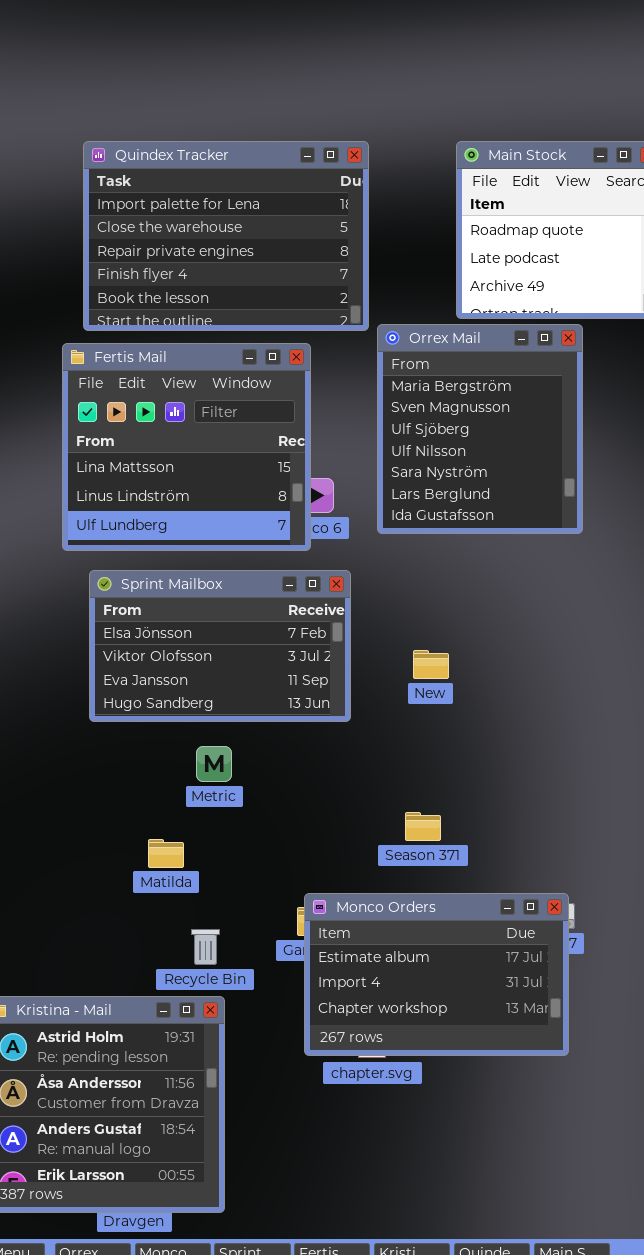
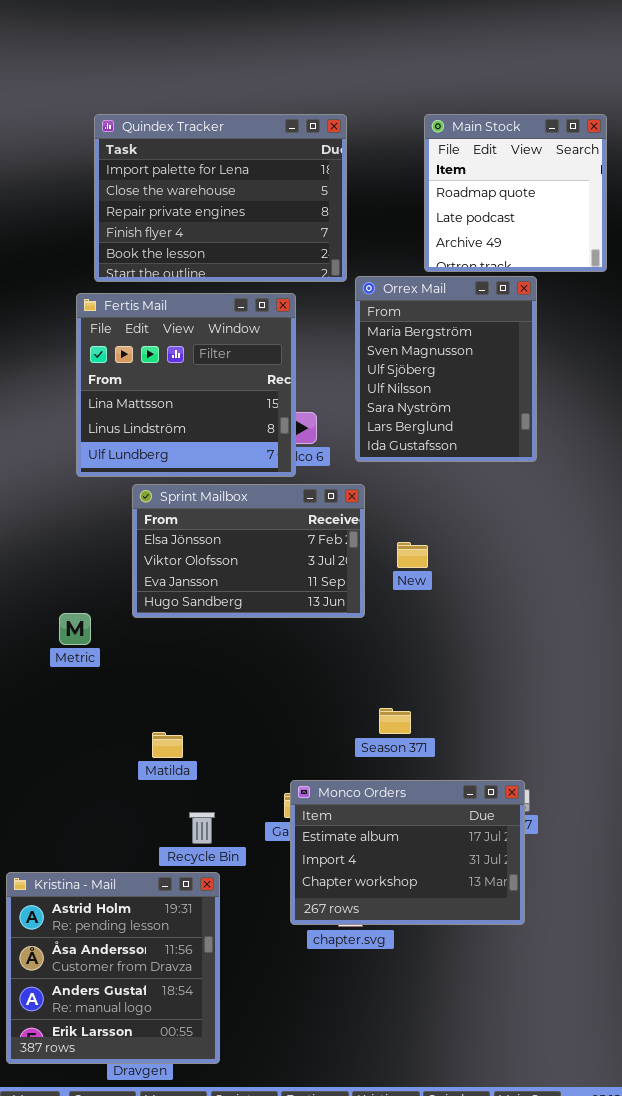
Sprint Mailbox: [89,570,351,722] -> [132,484,365,618], moved
New: [413,650,449,679] -> [397,542,428,568], moved
Metric: [196,746,232,782] -> [59,613,91,645], moved

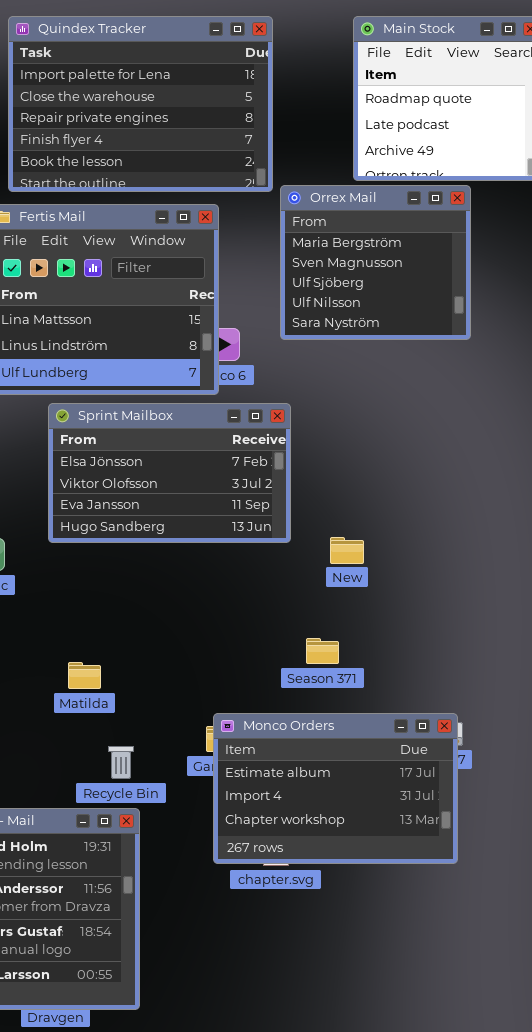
Orrex Mail: [355,276,537,462] -> [280,185,471,340], resized
New: [397,542,428,568] -> [330,537,364,564], moved

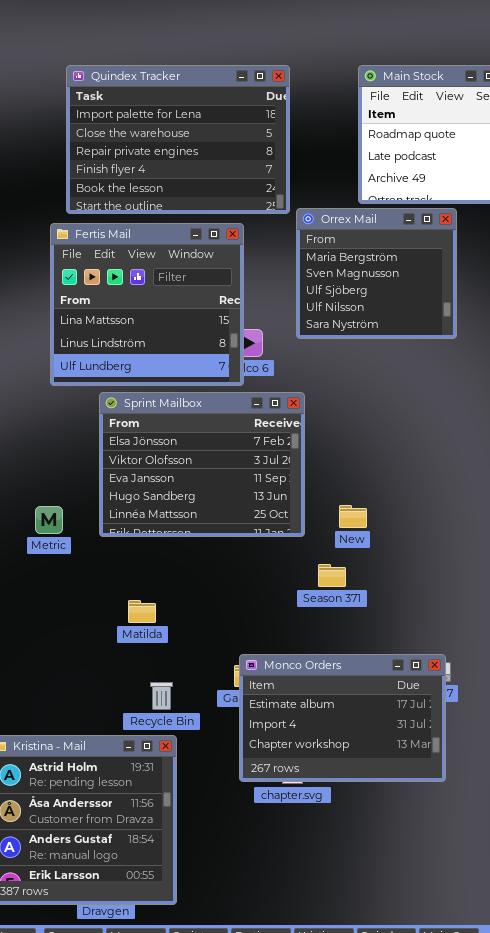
Sprint Mailbox: [48,403,291,543] -> [99,392,305,537], resized
Season 371: [306,638,339,664] -> [318,564,346,587], moved
Matilda: [68,662,101,689] -> [128,600,156,623], moved

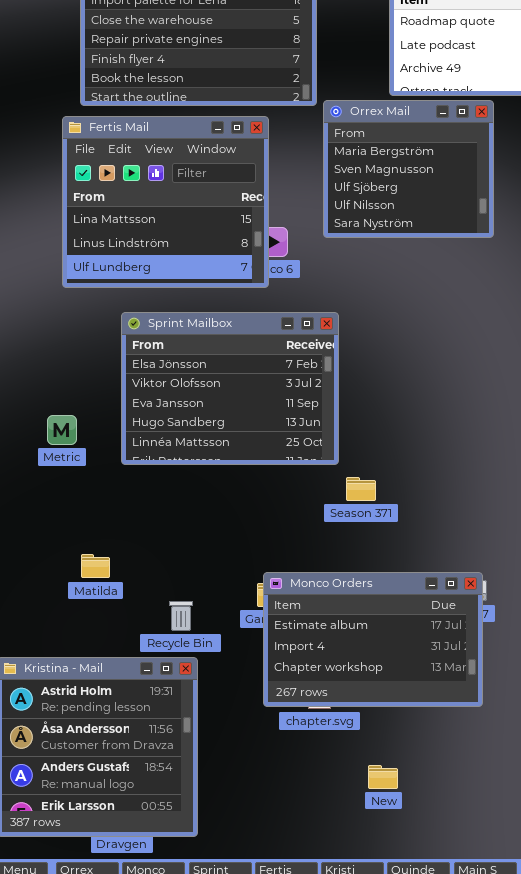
Sprint Mailbox: [99,392,305,537] -> [121,312,339,465], moved
New: [339,505,367,528] -> [368,765,398,789], moved
Matilda: [128,600,156,623] -> [81,554,110,578], moved

